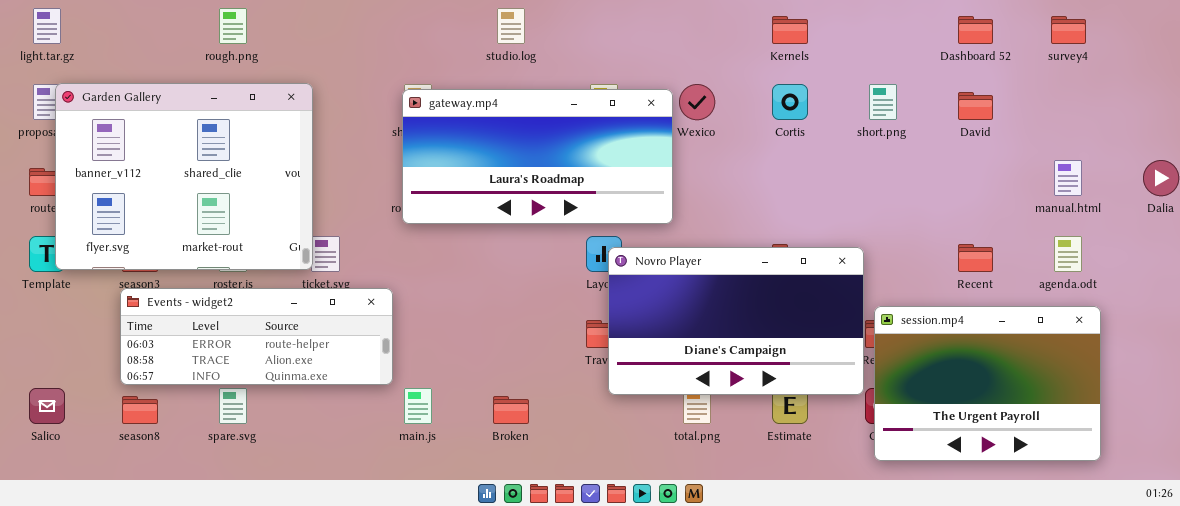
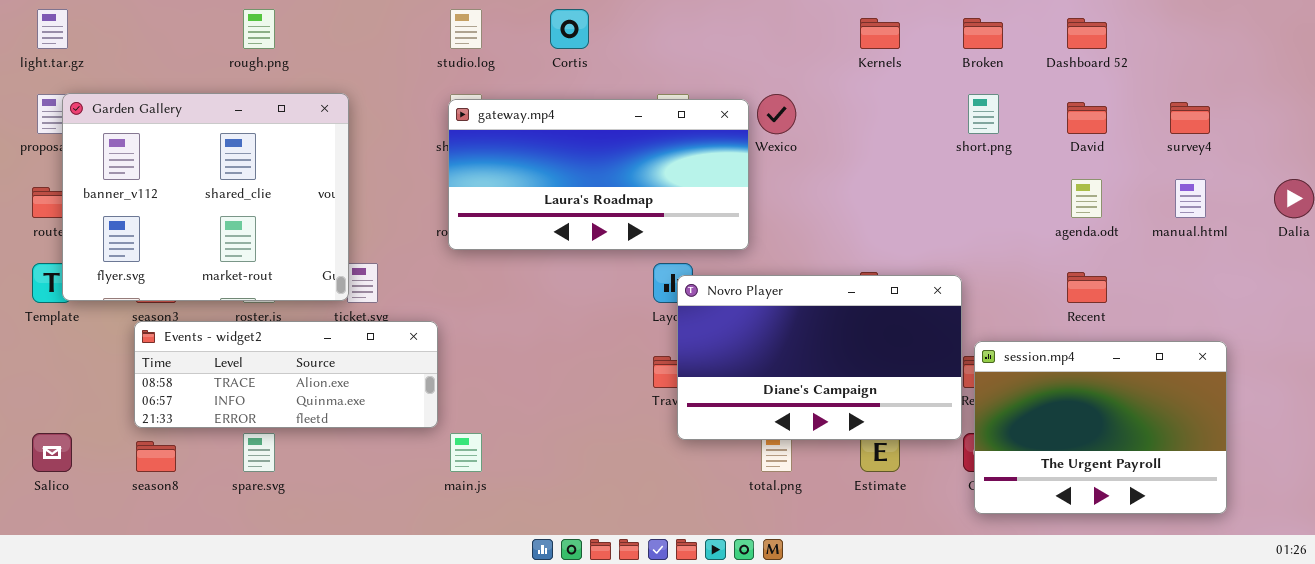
studio.log: [497,8,525,44] -> [450,9,482,49], moved
survey4: [1051,16,1086,44] -> [1170,102,1210,134], moved
Cortis: [772,84,808,120] -> [550,9,589,49], moved
agenda.odt: [1054,236,1082,272] -> [1071,179,1102,218], moved
Events - widget2: [120,288,393,385] -> [134,321,438,428], scrolled down 1 row
Broken: [493,396,529,424] -> [963,18,1003,49], moved

